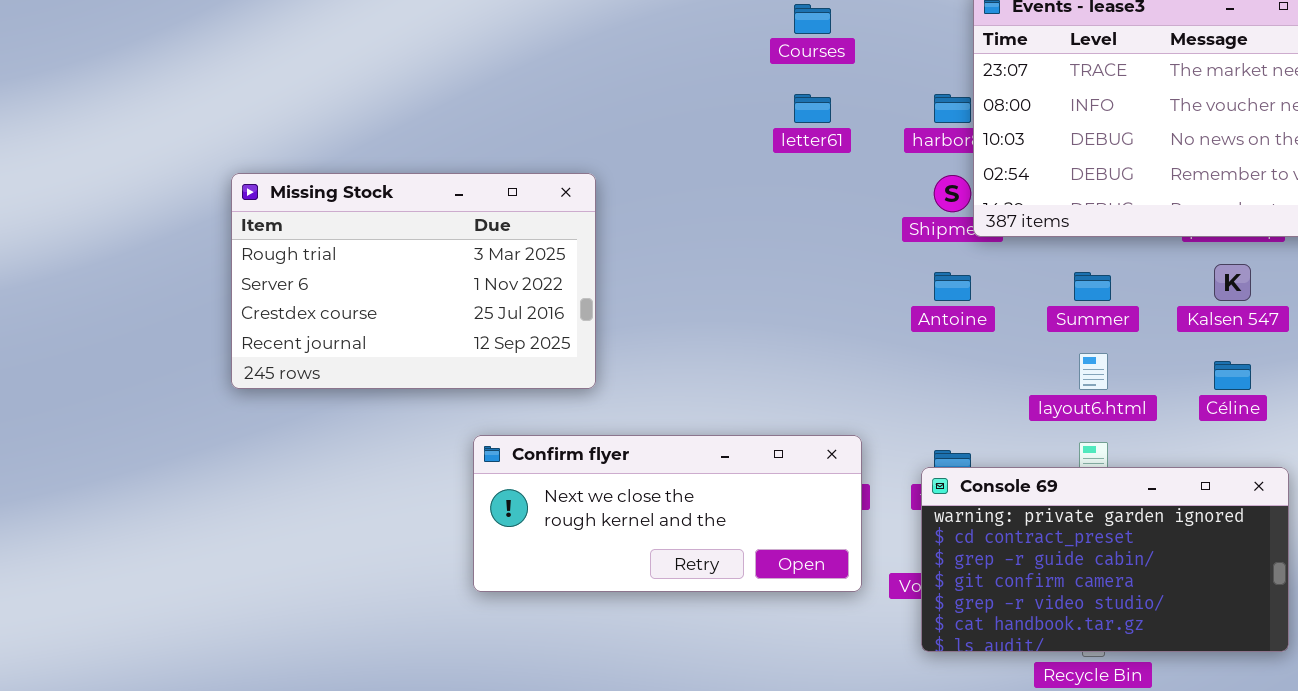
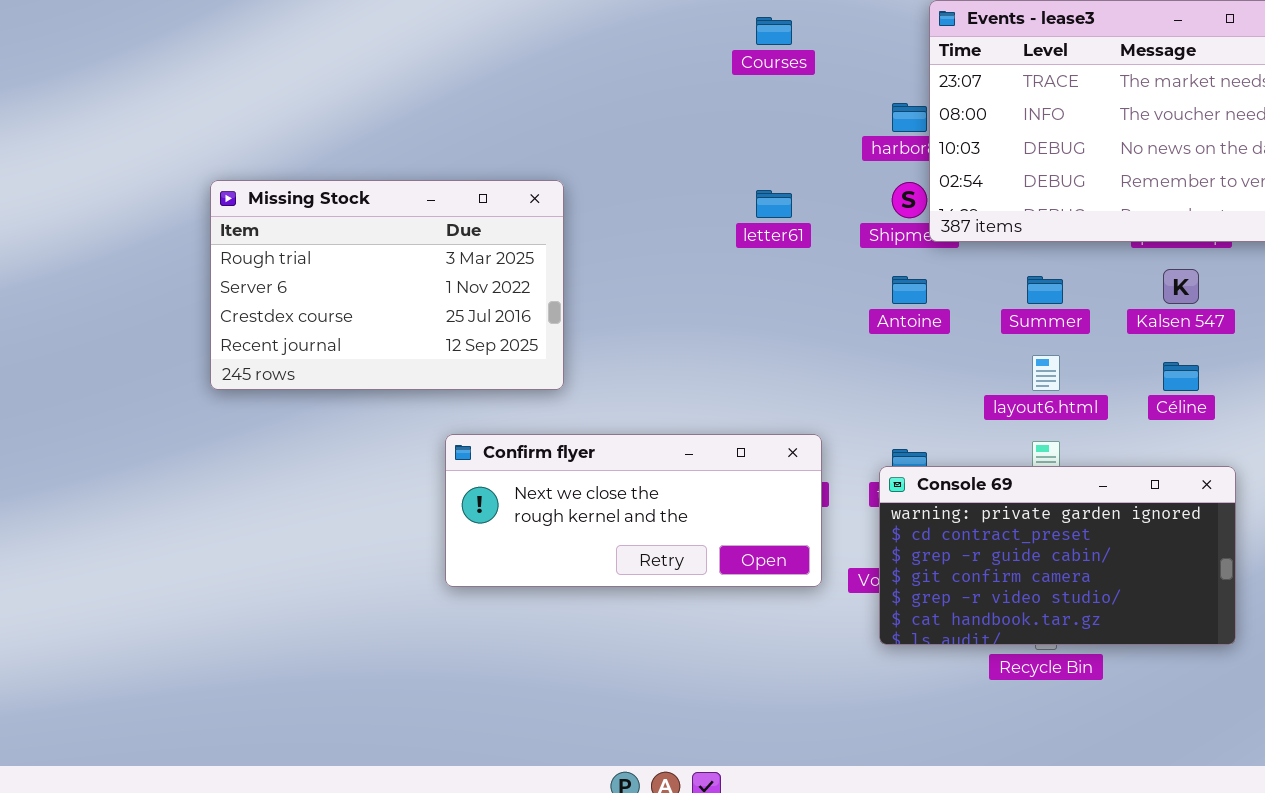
letter61: [794,94,831,123] -> [756,190,792,218], moved

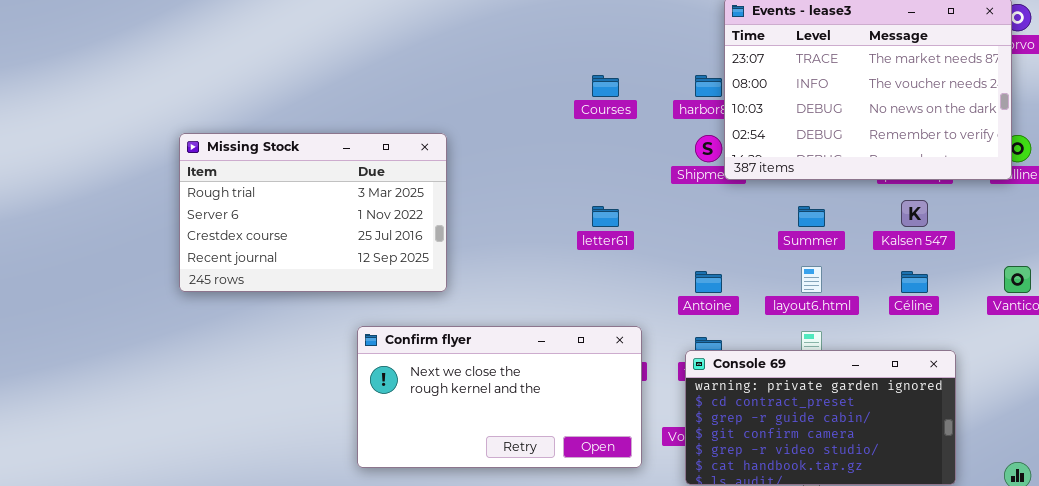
Courses: [756,17,792,45] -> [592,75,619,97], moved
letter61: [756,190,792,218] -> [592,206,619,227], moved
Antoine: [892,276,927,304] -> [695,271,722,293], moved
Confirm flyer: [445,434,822,587] -> [357,326,642,468], resized

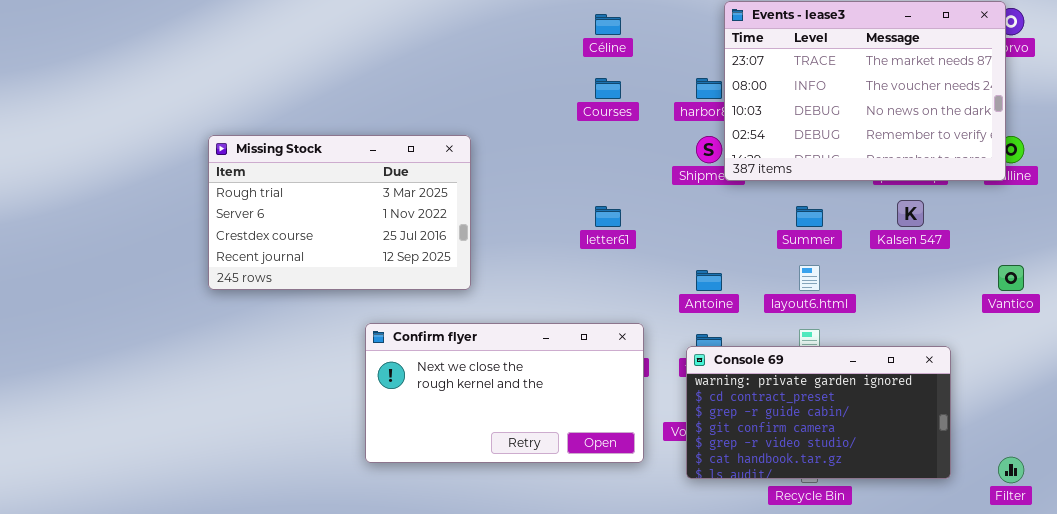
Missing Stock: [179,133,447,292] -> [208,135,471,290], moved
Céline: [901,271,928,293] -> [595,14,621,35], moved

